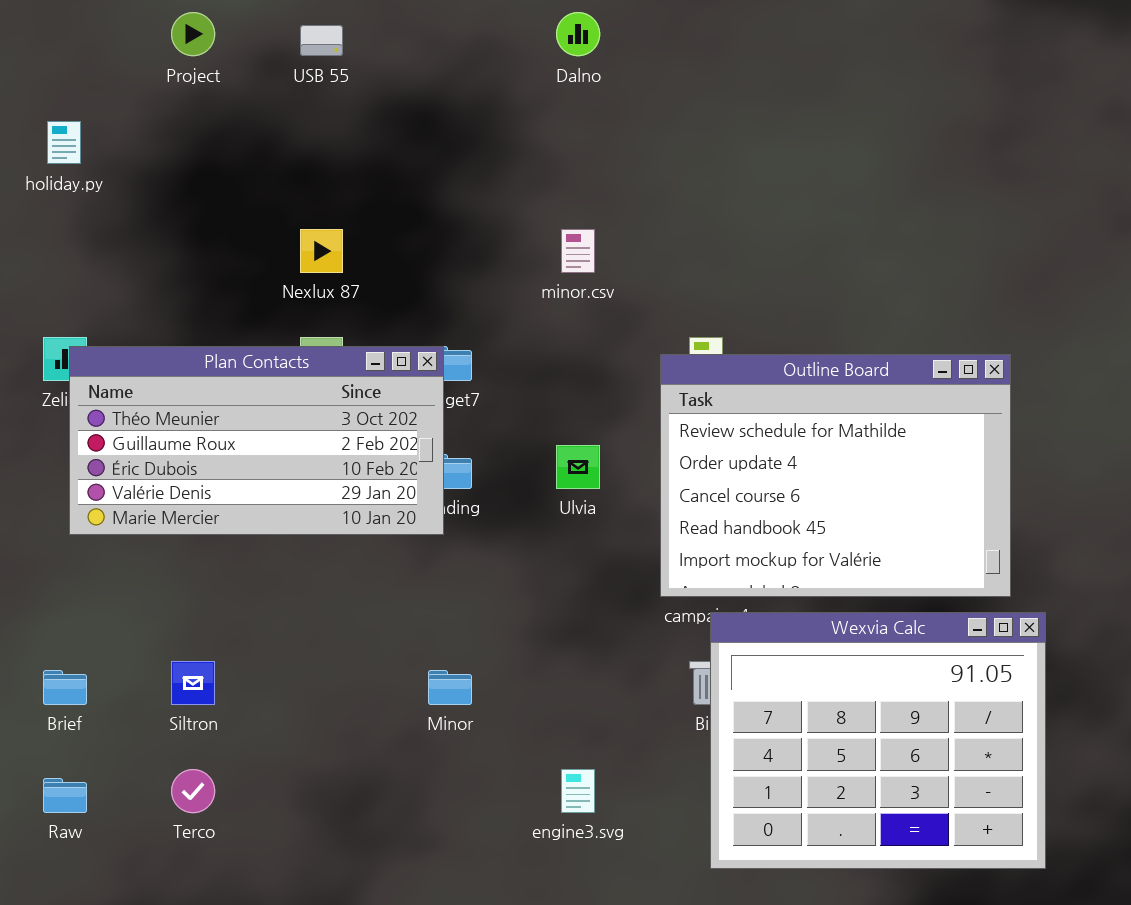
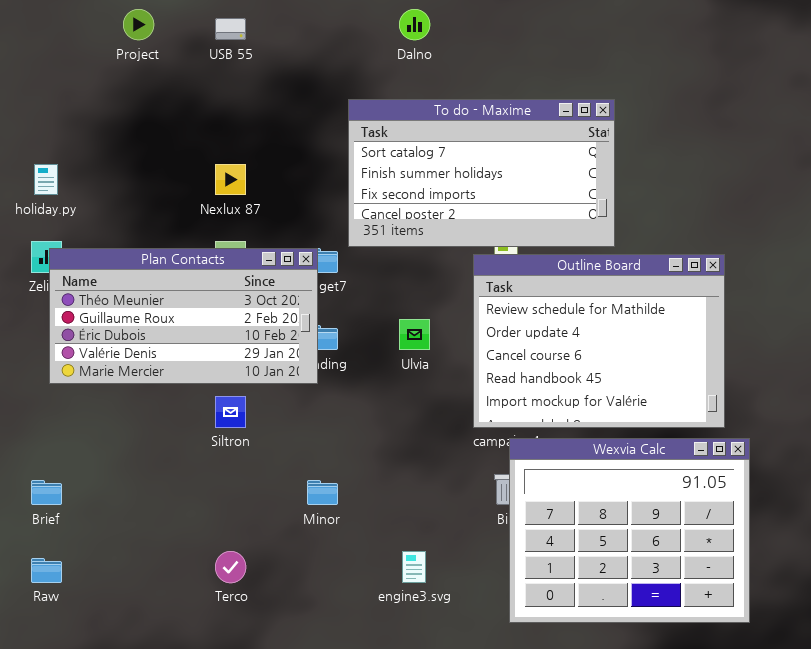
holiday.py: [47,121,81,164] -> [34,164,58,195], moved
To do - Maxime: none -> [348,99,615,247], opened
Siltron: [171,661,215,705] -> [215,396,246,428], moved
Terco: [171,769,215,813] -> [215,551,246,583], moved

